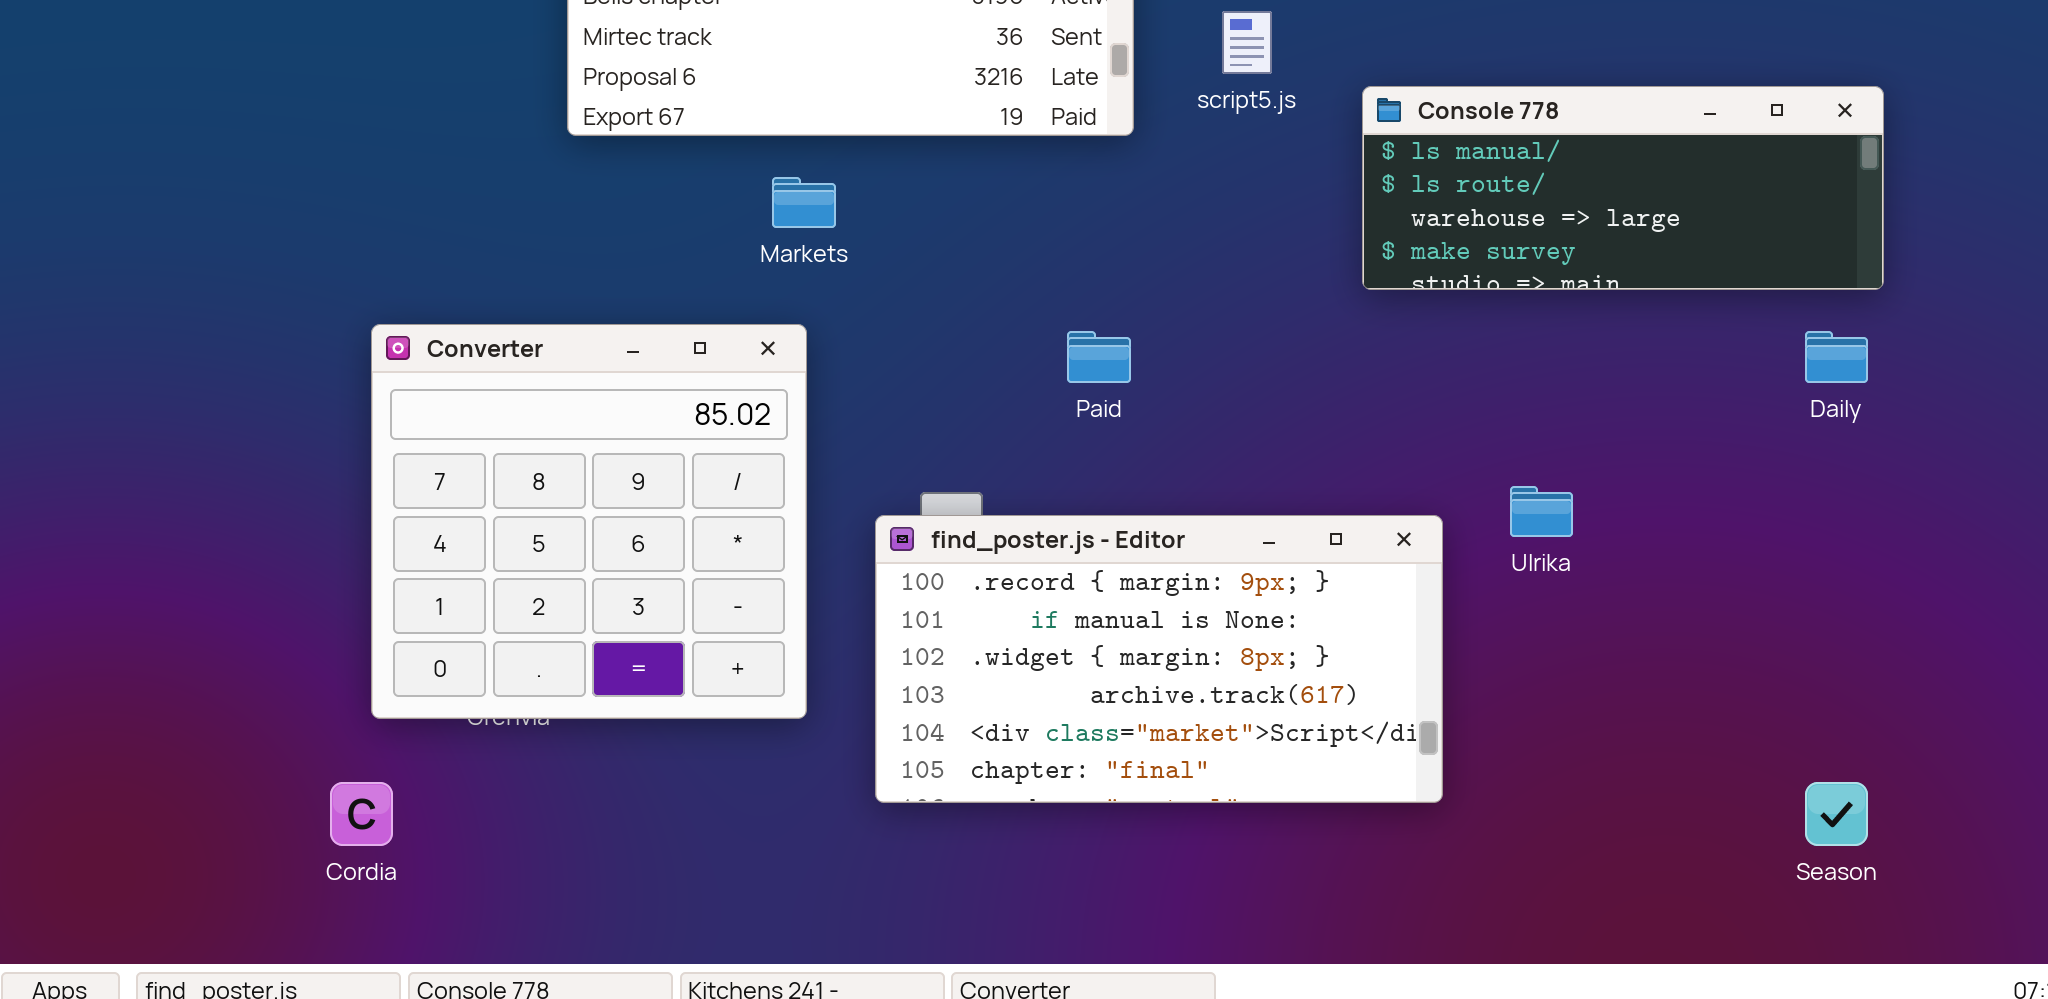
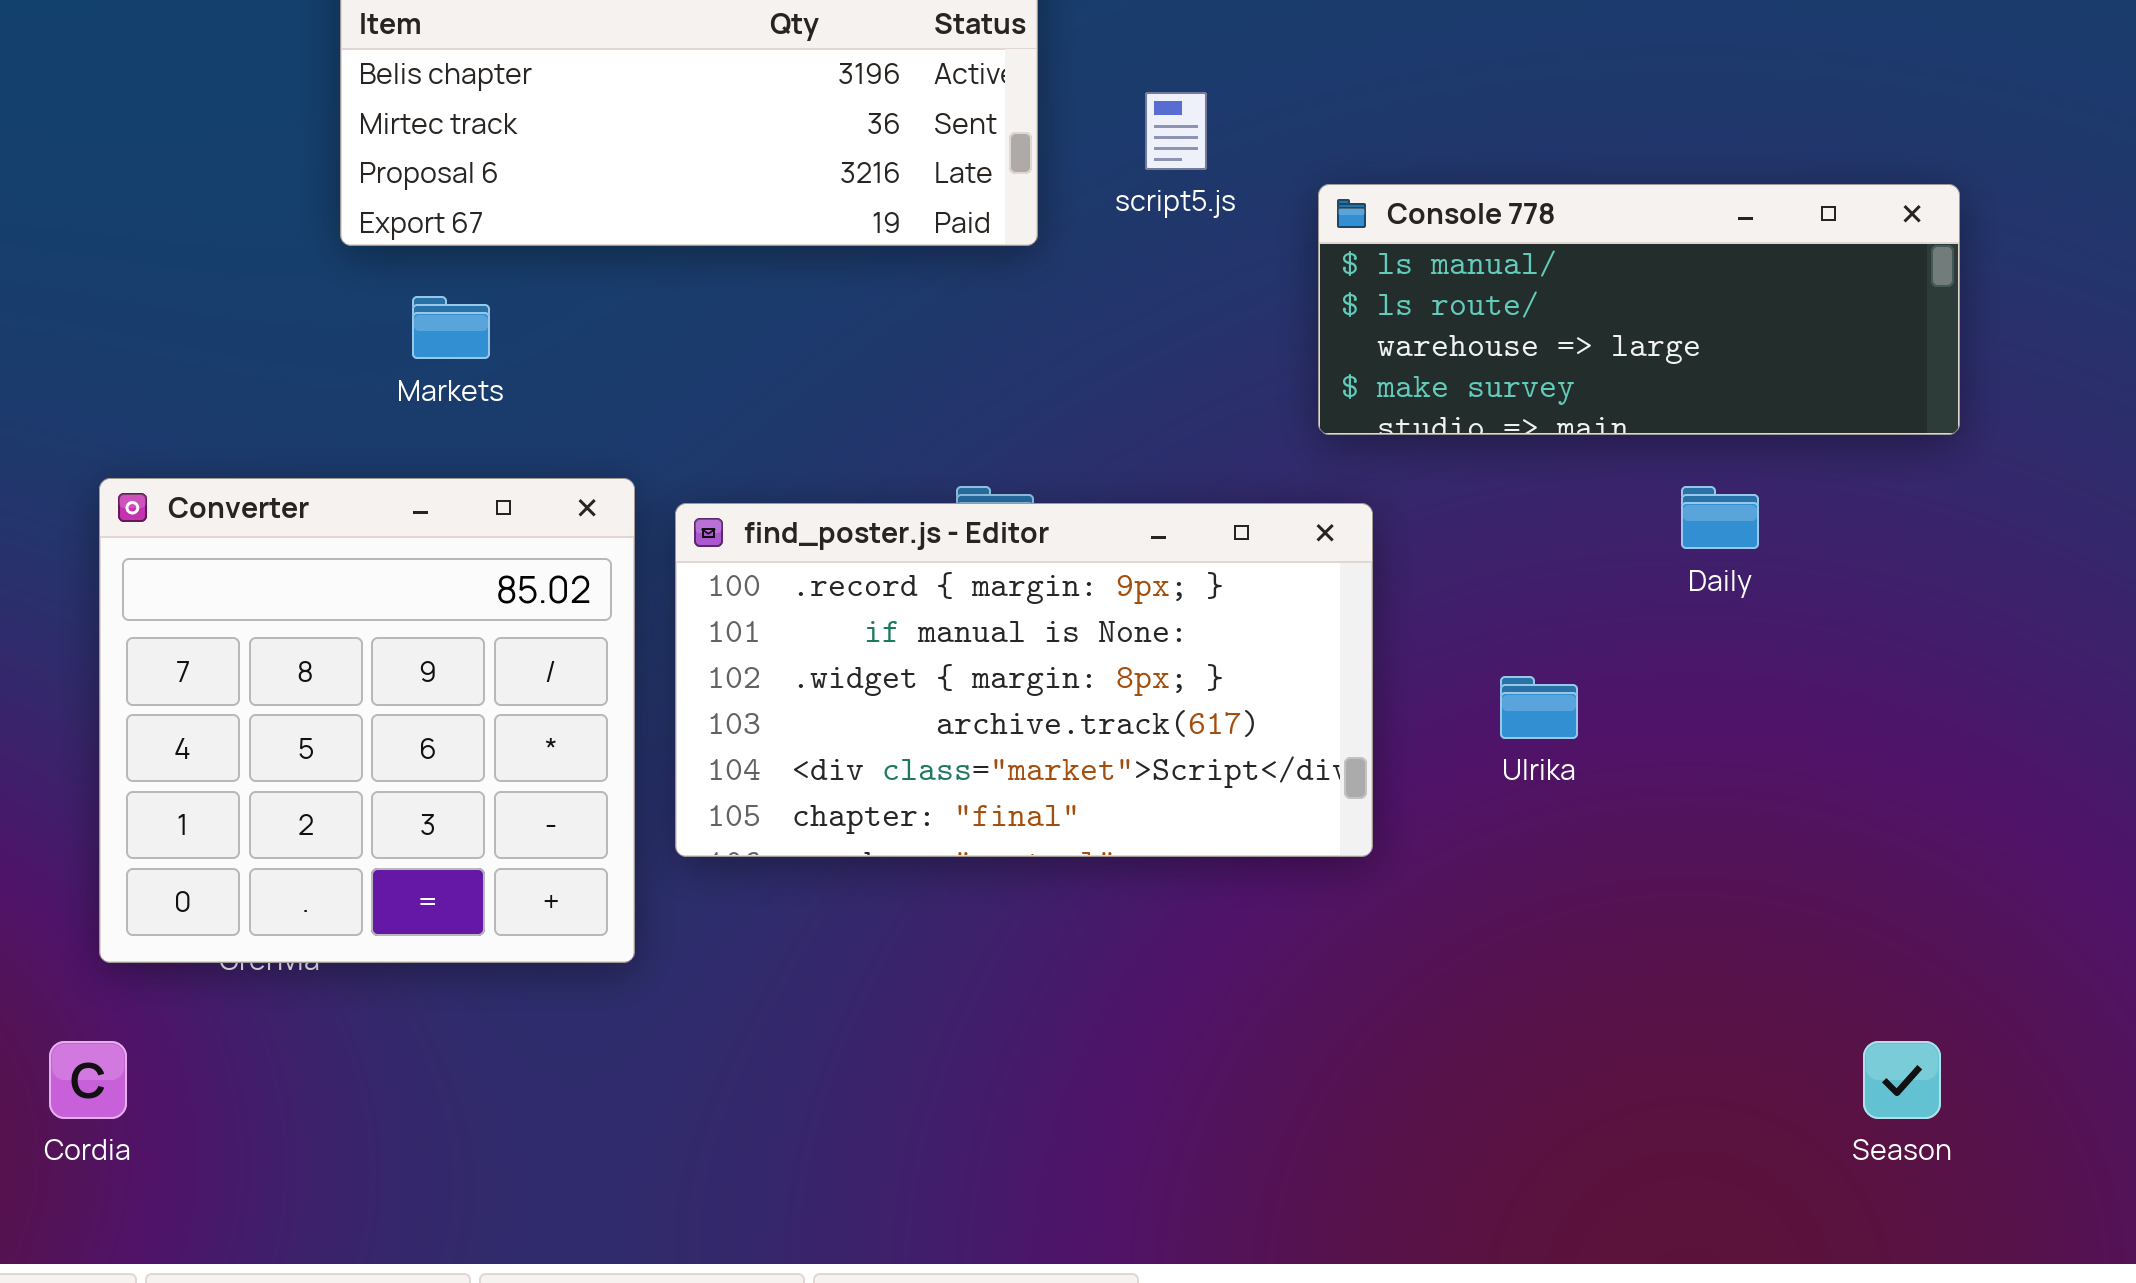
Markets: [772,177,836,228] -> [412,296,490,359], moved
Daily: [1805,331,1868,383] -> [1681,486,1759,549], moved
find_poster.js - Editor: [875,515,1443,803] -> [675,503,1373,857], moved

